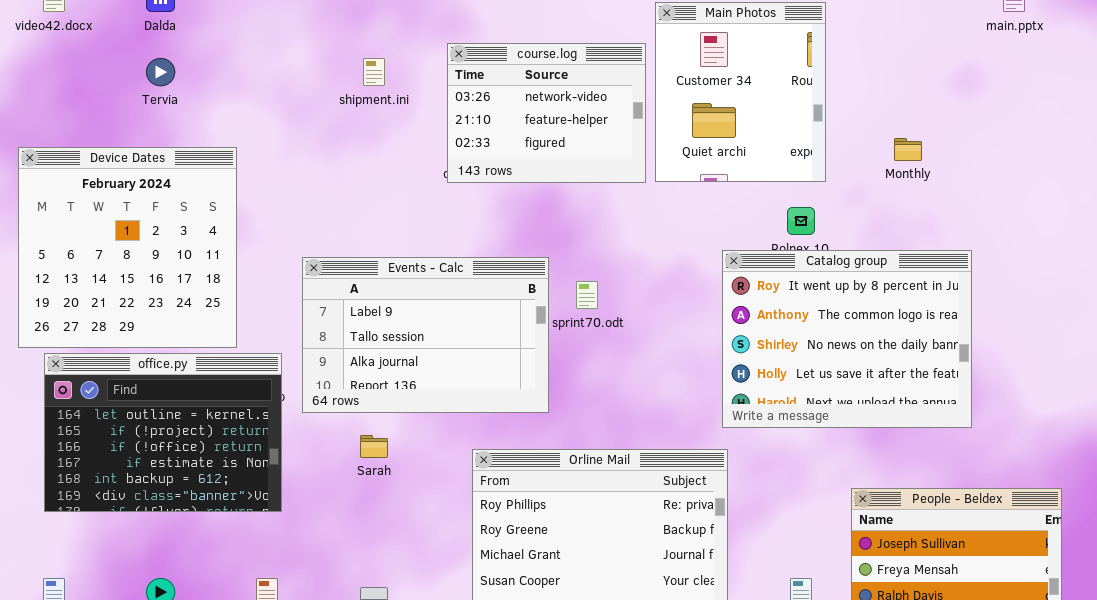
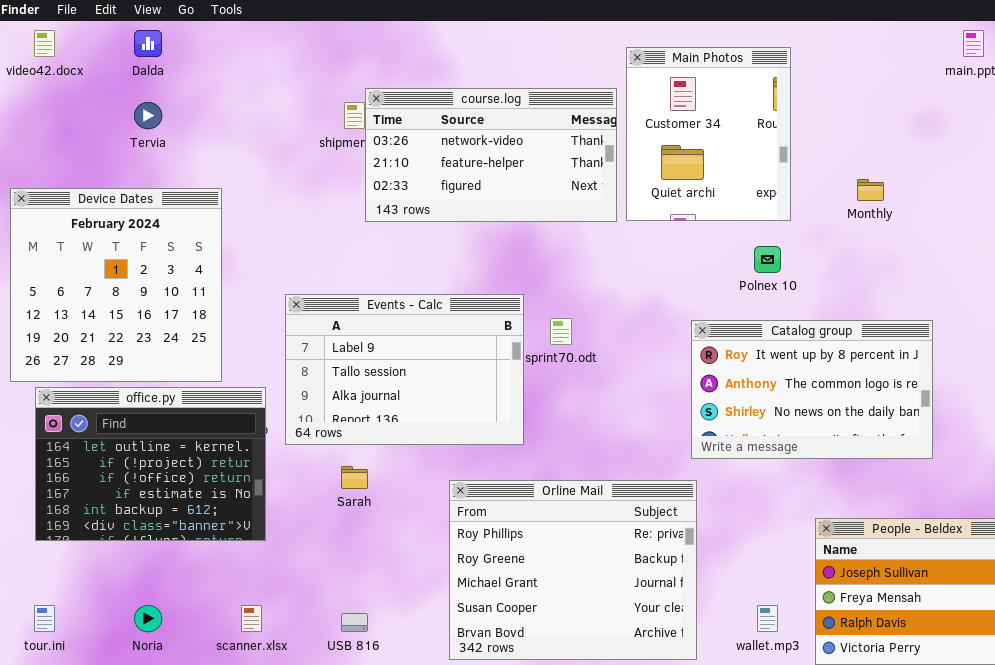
course.log: [447,43,646,183] -> [365,88,617,222], resized
Catalog group: [722,250,972,428] -> [691,320,933,459], resized

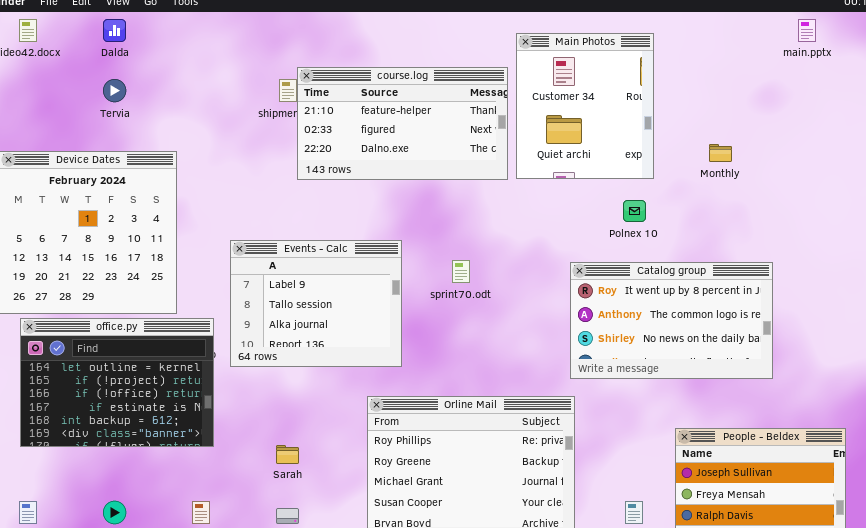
course.log: [365,88,617,222] -> [297,67,508,180], scrolled down 1 row
Events - Calc: [285,294,524,445] -> [230,240,402,367], resized
Sarah: [341,466,368,489] -> [276,445,299,464], moved

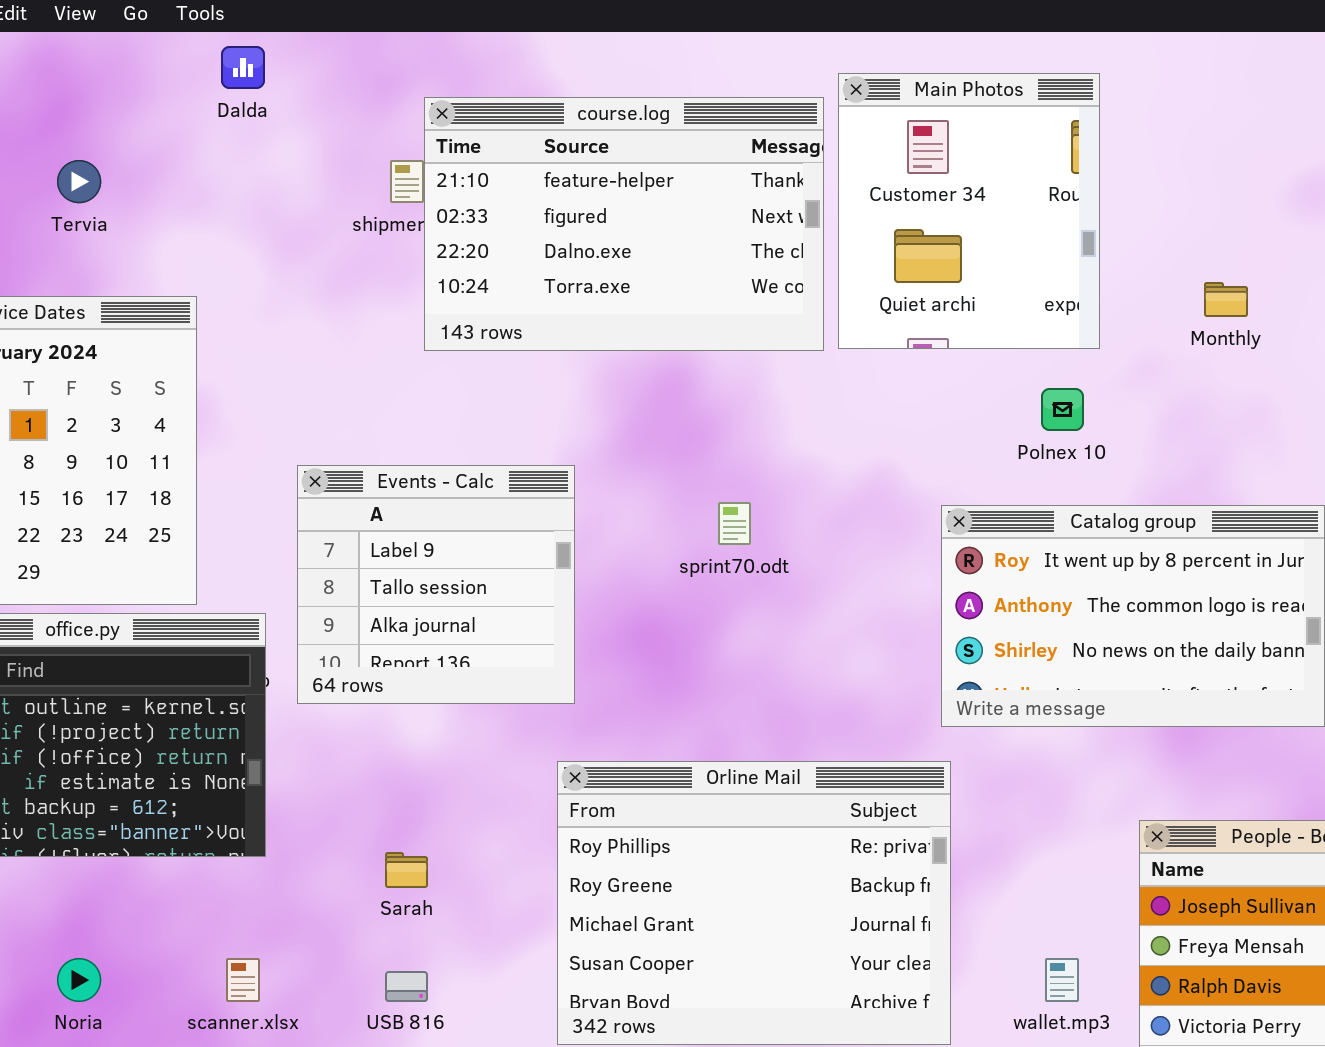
Dalda: [103,19,126,42] -> [221,46,265,89], moved
course.log: [297,67,508,180] -> [424,97,824,351], resized
Events - Calc: [230,240,402,367] -> [297,465,575,704], resized

